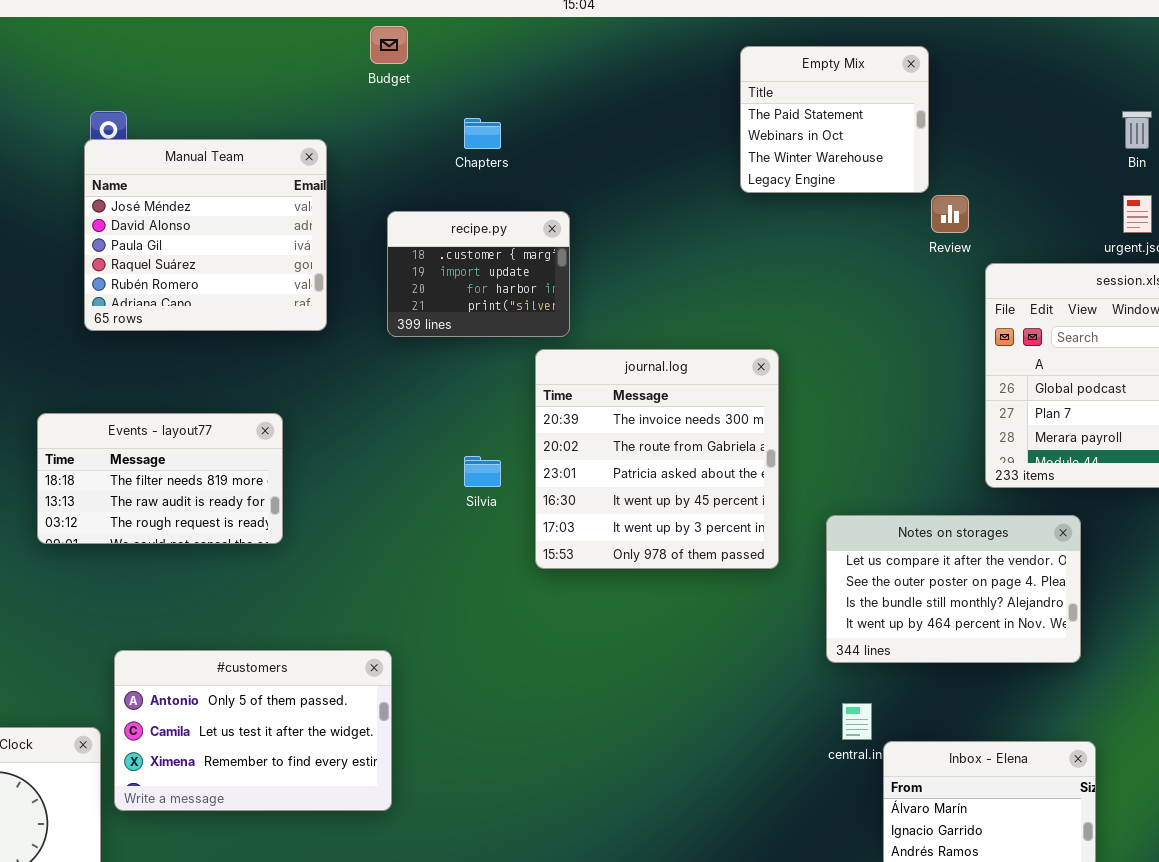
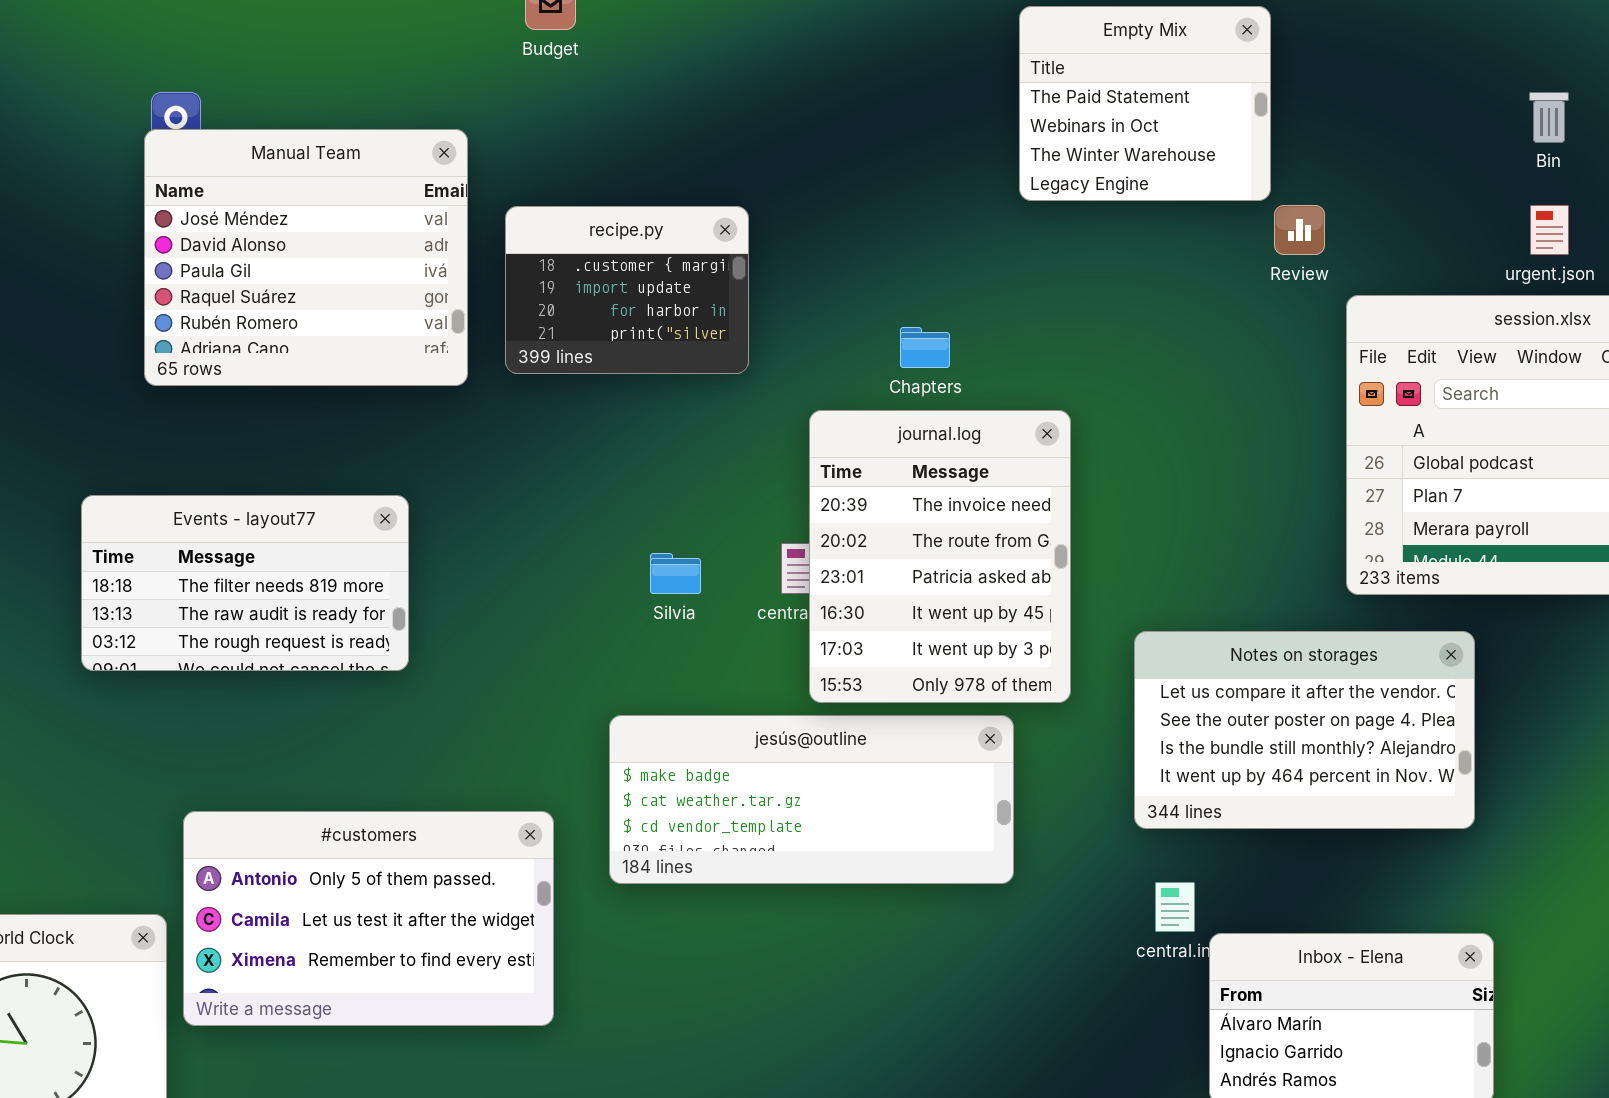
Chapters: [464,118,501,149] -> [900,327,950,368], moved
recipe.py: [387,211,570,337] -> [505,206,749,374], moved
journal.log: [535,349,779,569] -> [809,410,1071,703], resized
jesús@outline: none -> [609,715,1014,884], opened

